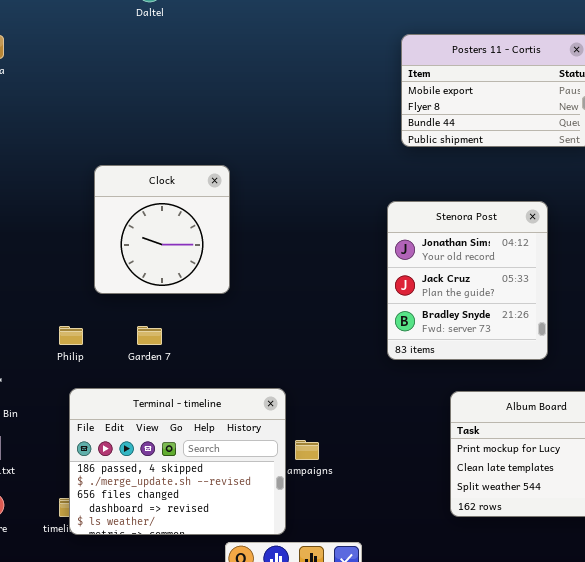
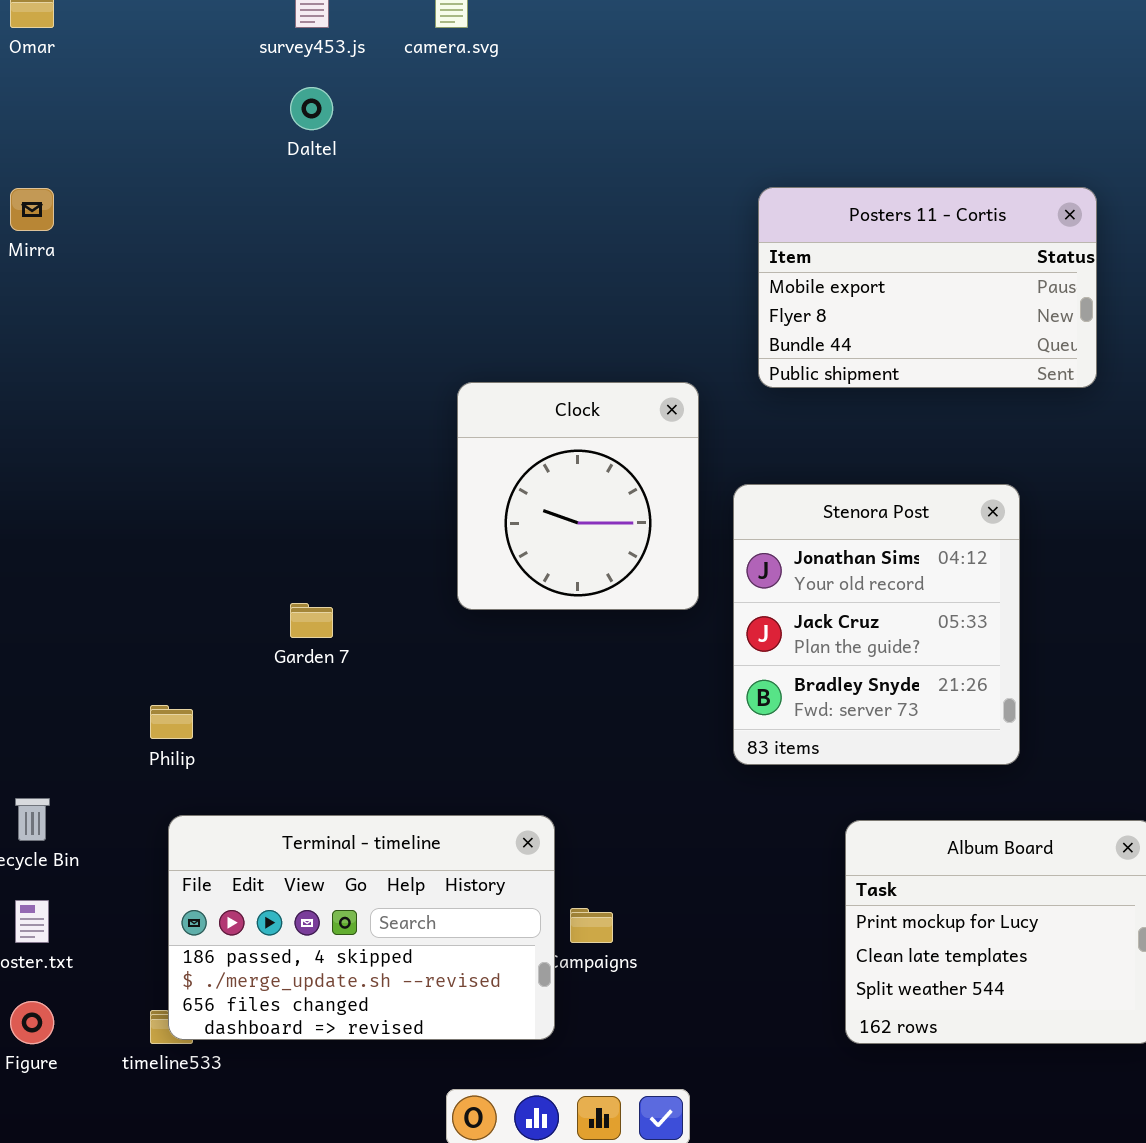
Clock: [94,165,230,294] -> [457,382,699,610], moved
Garden 7: [137,326,162,345] -> [290,603,333,638], moved
Terminal - timeline: [69,388,286,535] -> [168,815,555,1040], resized

